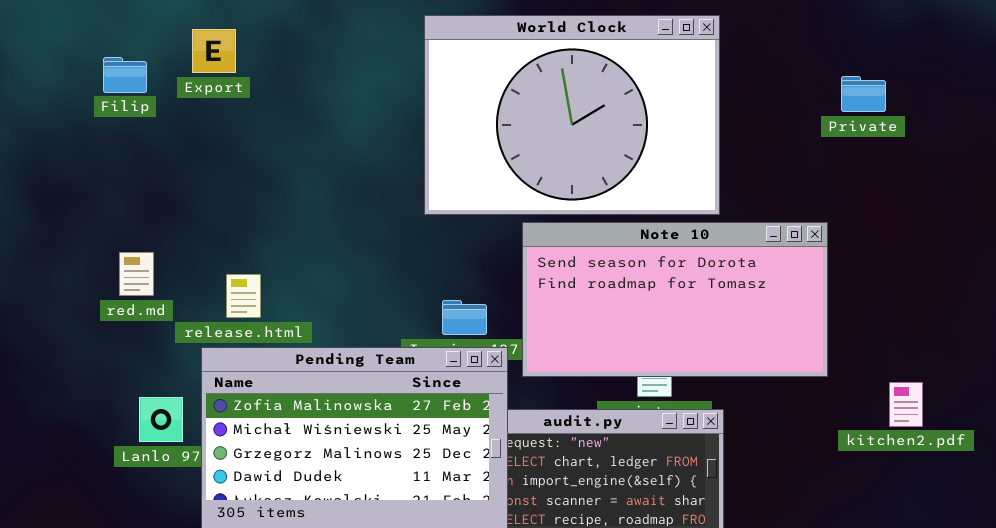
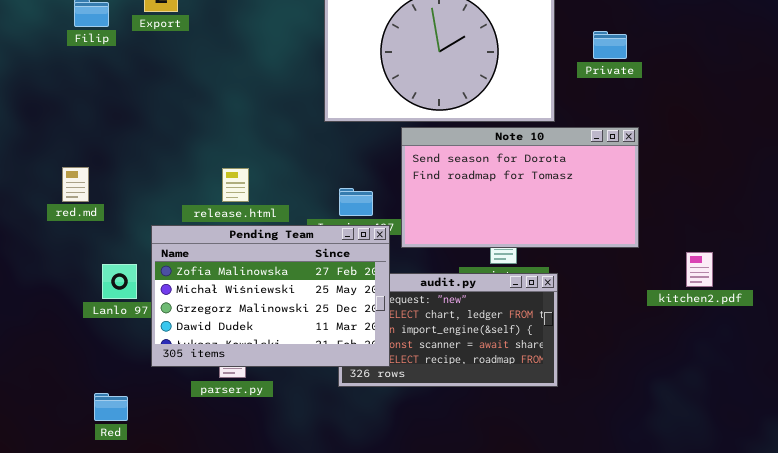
Private: [841,76,886,112] -> [593,31,627,59], moved
red.md: [119,252,154,296] -> [62,167,89,202], moved
release.html: [226,274,261,318] -> [222,168,249,202], moved

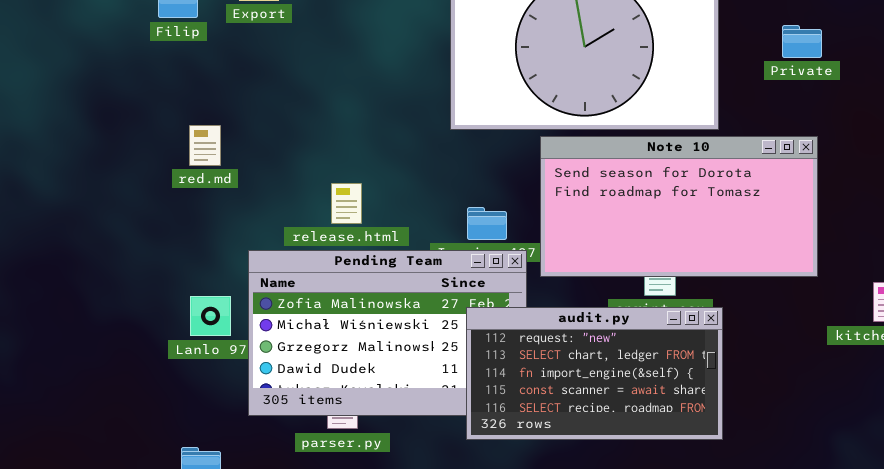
Private: [593,31,627,59] -> [782,25,822,58], moved
red.md: [62,167,89,202] -> [189,125,221,166], moved
audit.py: [338,273,558,387] -> [466,307,723,440], raised

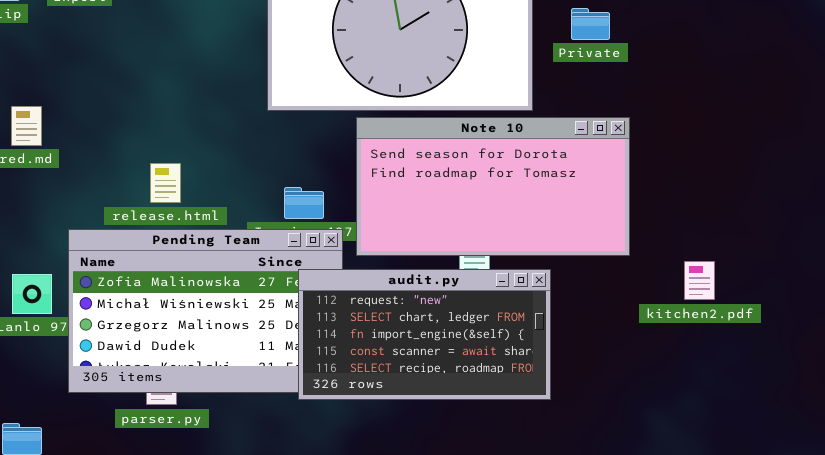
Private: [782,25,822,58] -> [571,8,610,40], moved
audit.py: [466,307,723,440] -> [298,269,551,400], moved

